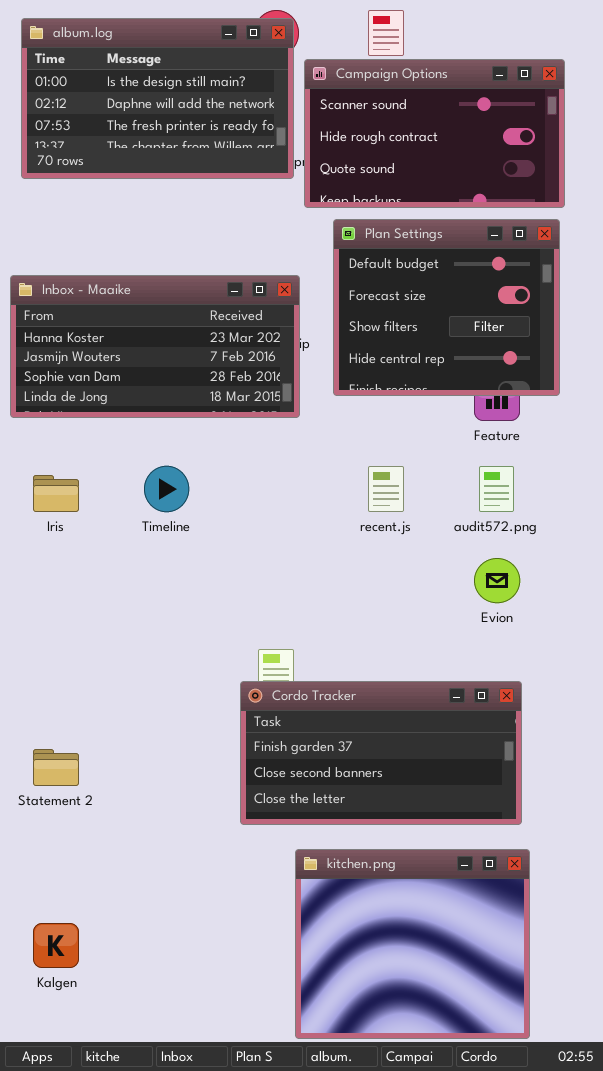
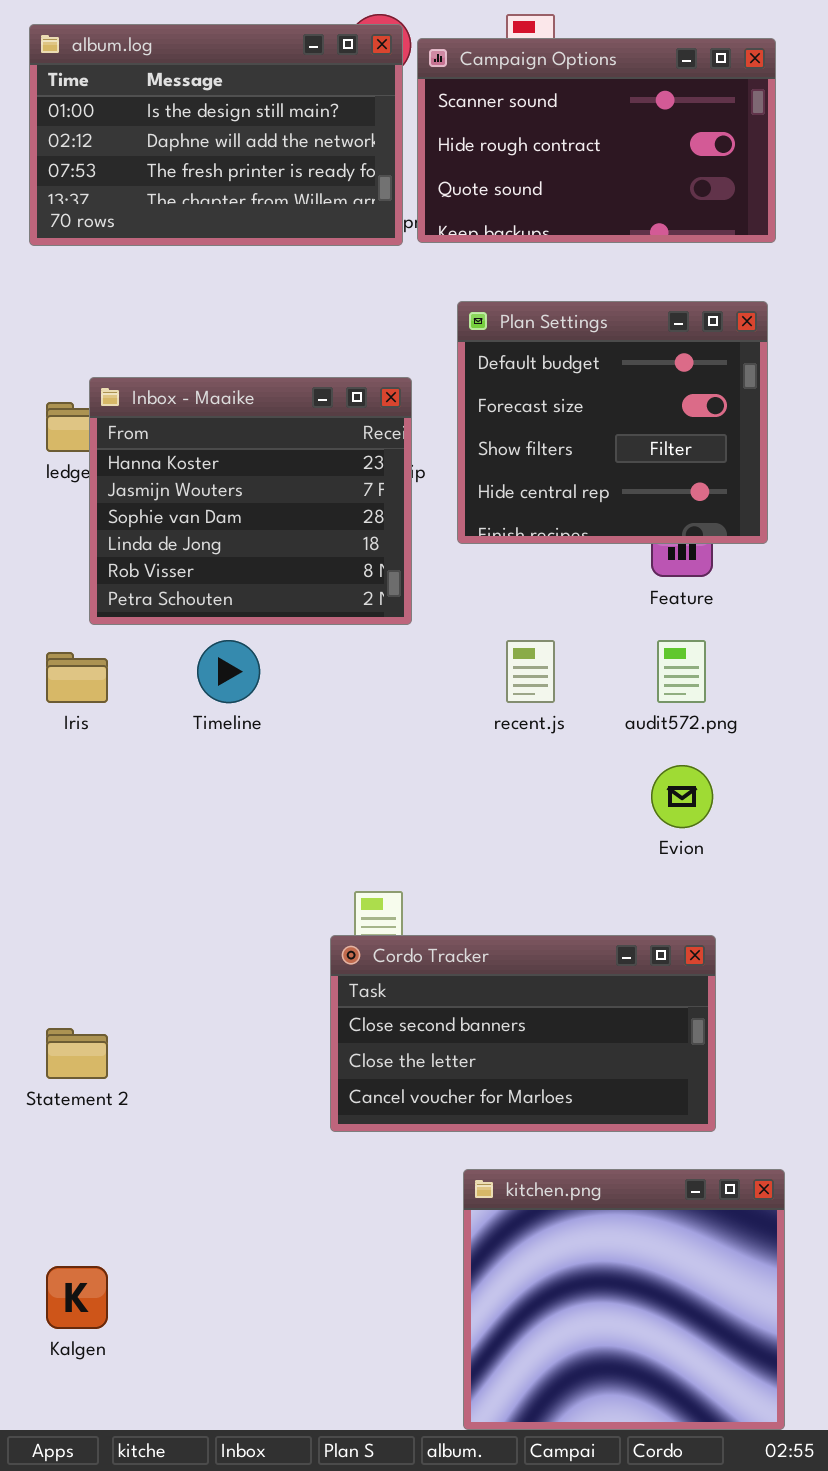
Campaign Options: [304,59,565,208] -> [417,38,776,243], moved
Inbox - Maaike: [10,275,300,418] -> [89,377,412,625], resized
Cordo Tracker: [240,681,522,825] -> [330,935,716,1132], scrolled down 1 row
kitchen.png: [295,849,530,1039] -> [463,1169,785,1430], moved

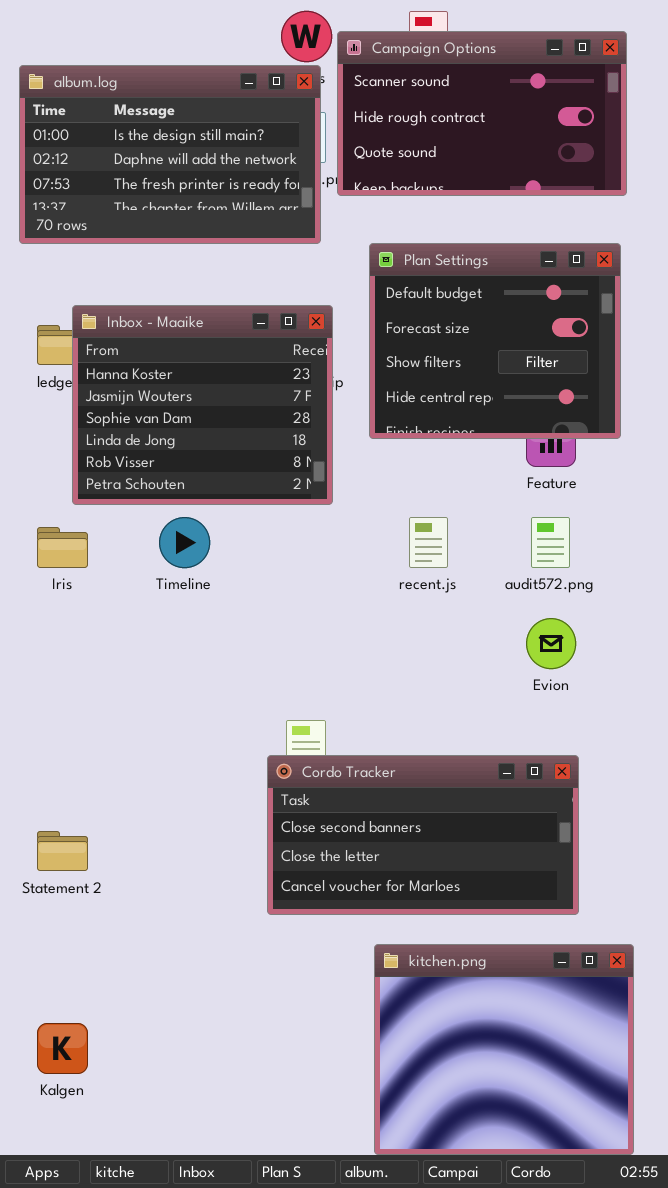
album.log: [29,24,403,246] -> [19,65,321,244], moved

